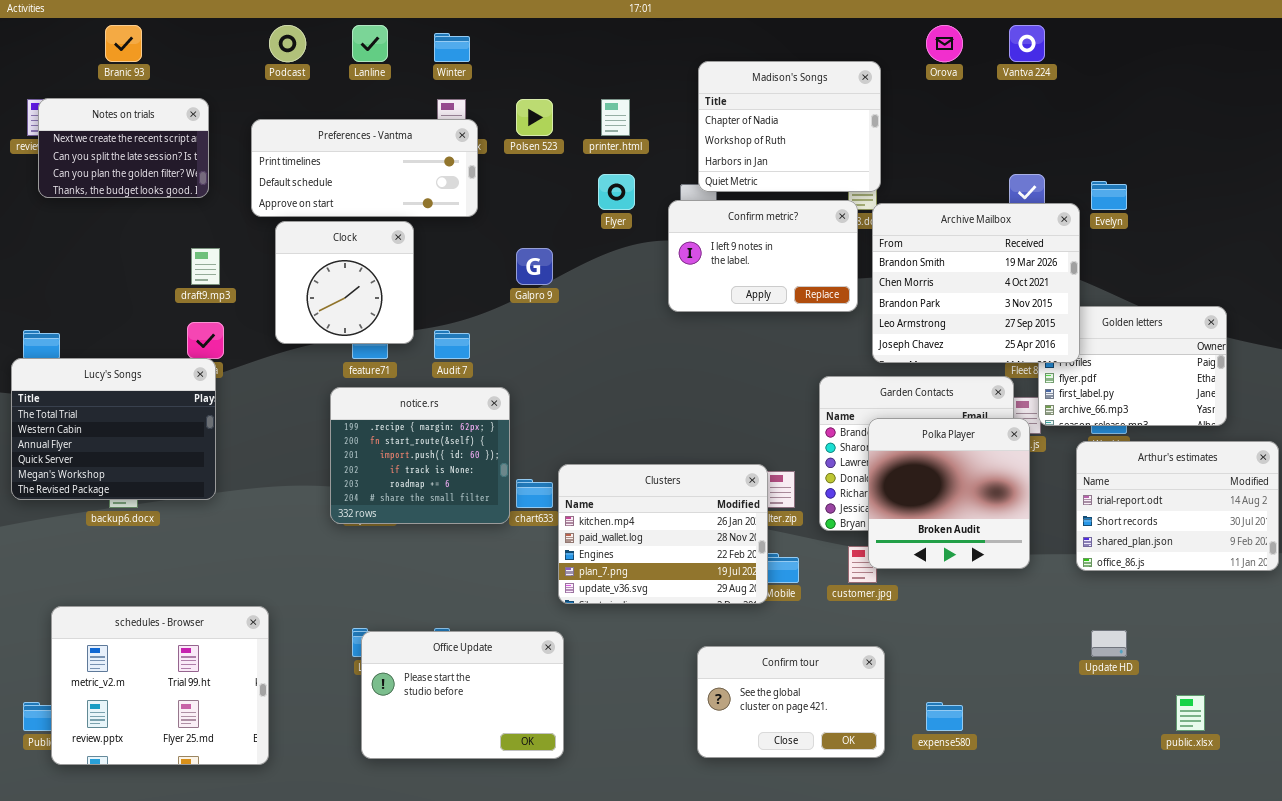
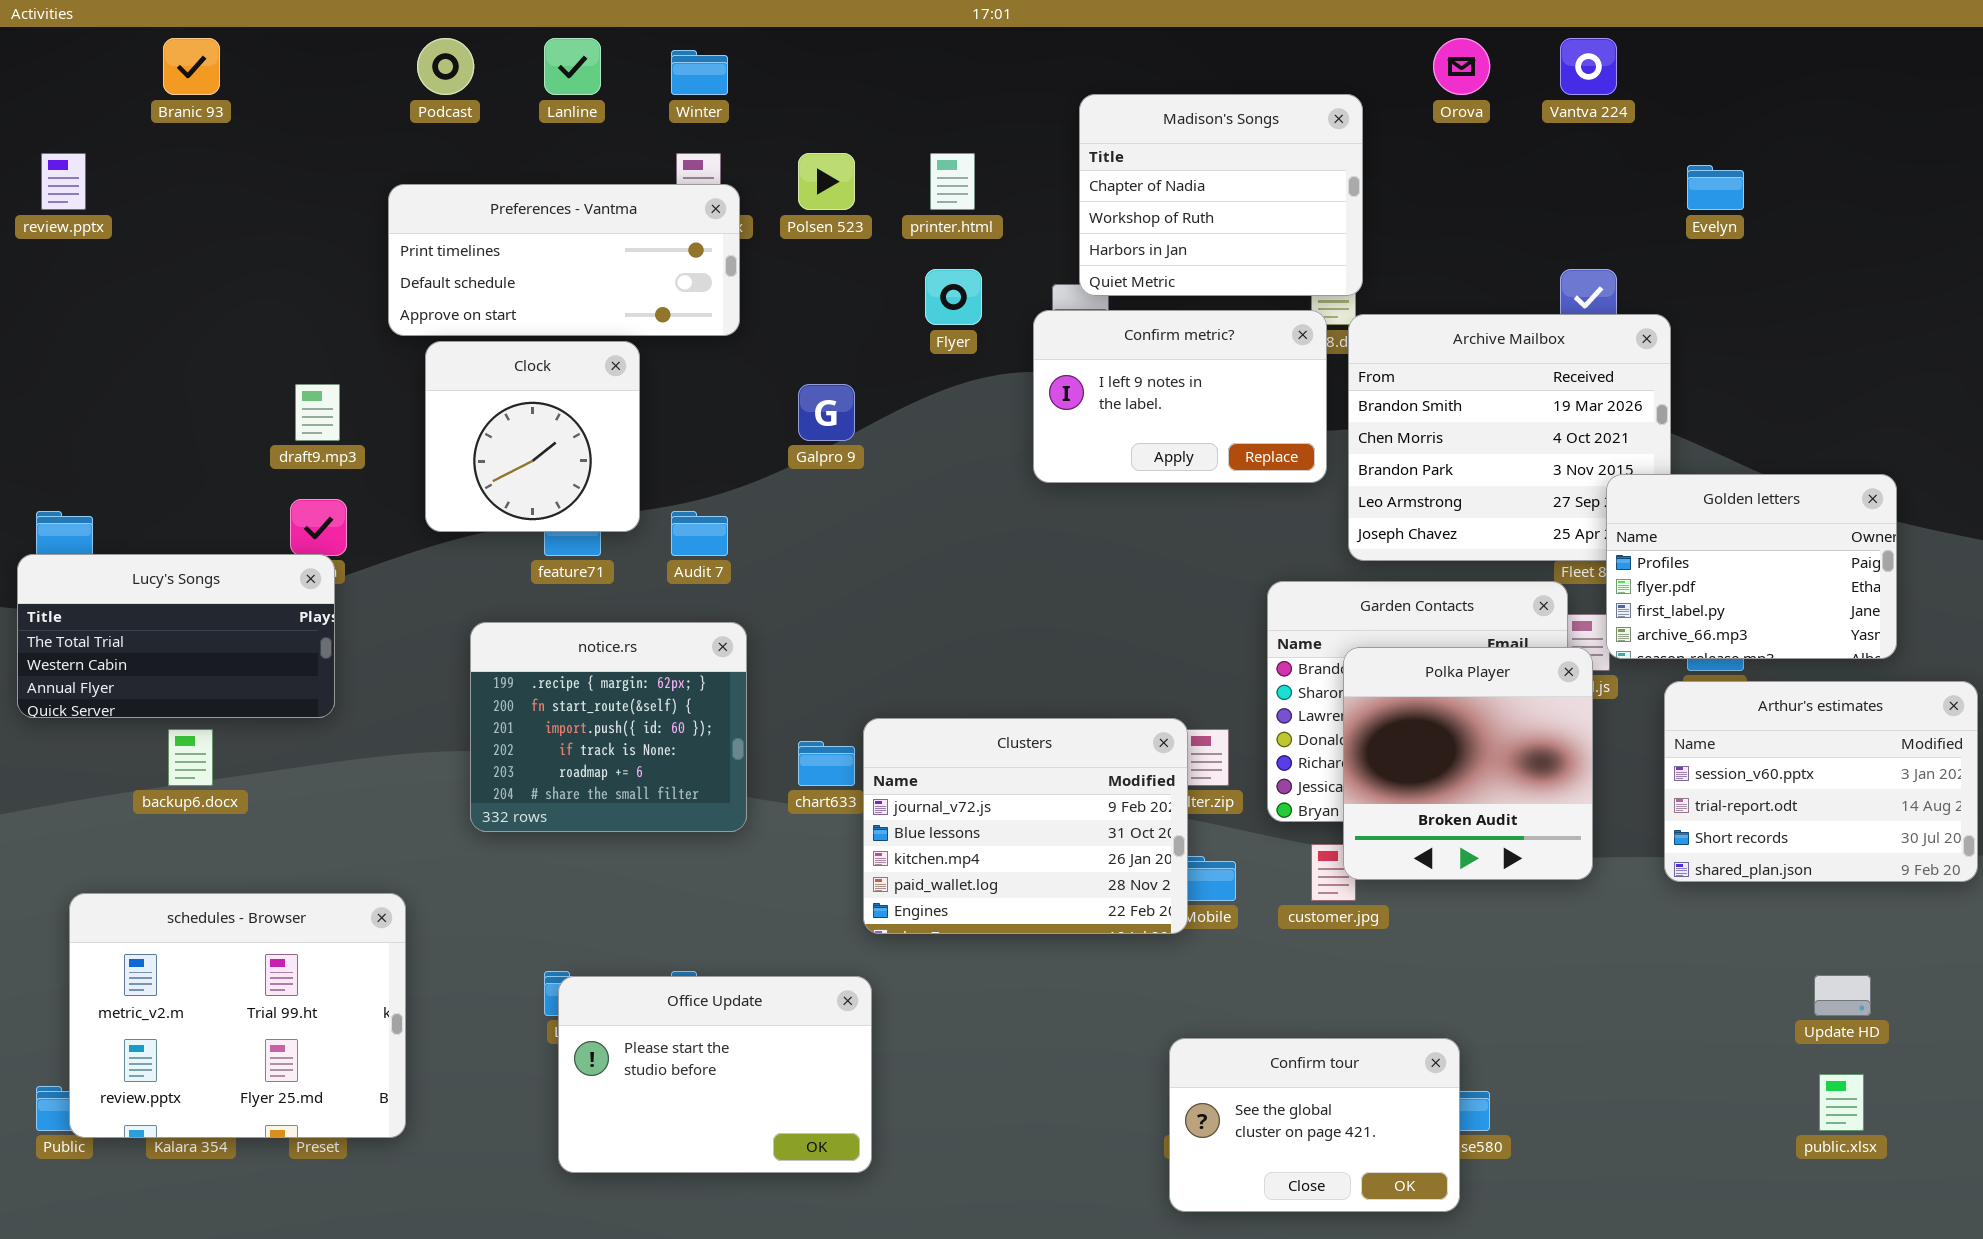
Notes on trials: [38,98,209,198] -> none, closed
Evelyn: [1091,181,1127,210] -> [1687,165,1744,210], moved
Golden letters: [1038,306,1227,426] -> [1606,474,1897,659], raised
Lucy's Songs: [11,358,216,500] -> [17,554,335,718], resized
notice.rs: [330,387,510,524] -> [470,622,747,832], moved
Arthur's estimates: [1076,441,1279,571] -> [1664,681,1978,882], scrolled up 1 row
Clusters: [558,464,768,604] -> [863,718,1188,934], scrolled up 2 rows
schedules - Browser: [51,606,269,765] -> [69,893,406,1138], moved
Update HD: [1091,630,1127,657] -> [1814,975,1871,1016], moved
Confirm tour: [697,646,885,758] -> [1169,1038,1460,1212], moved

